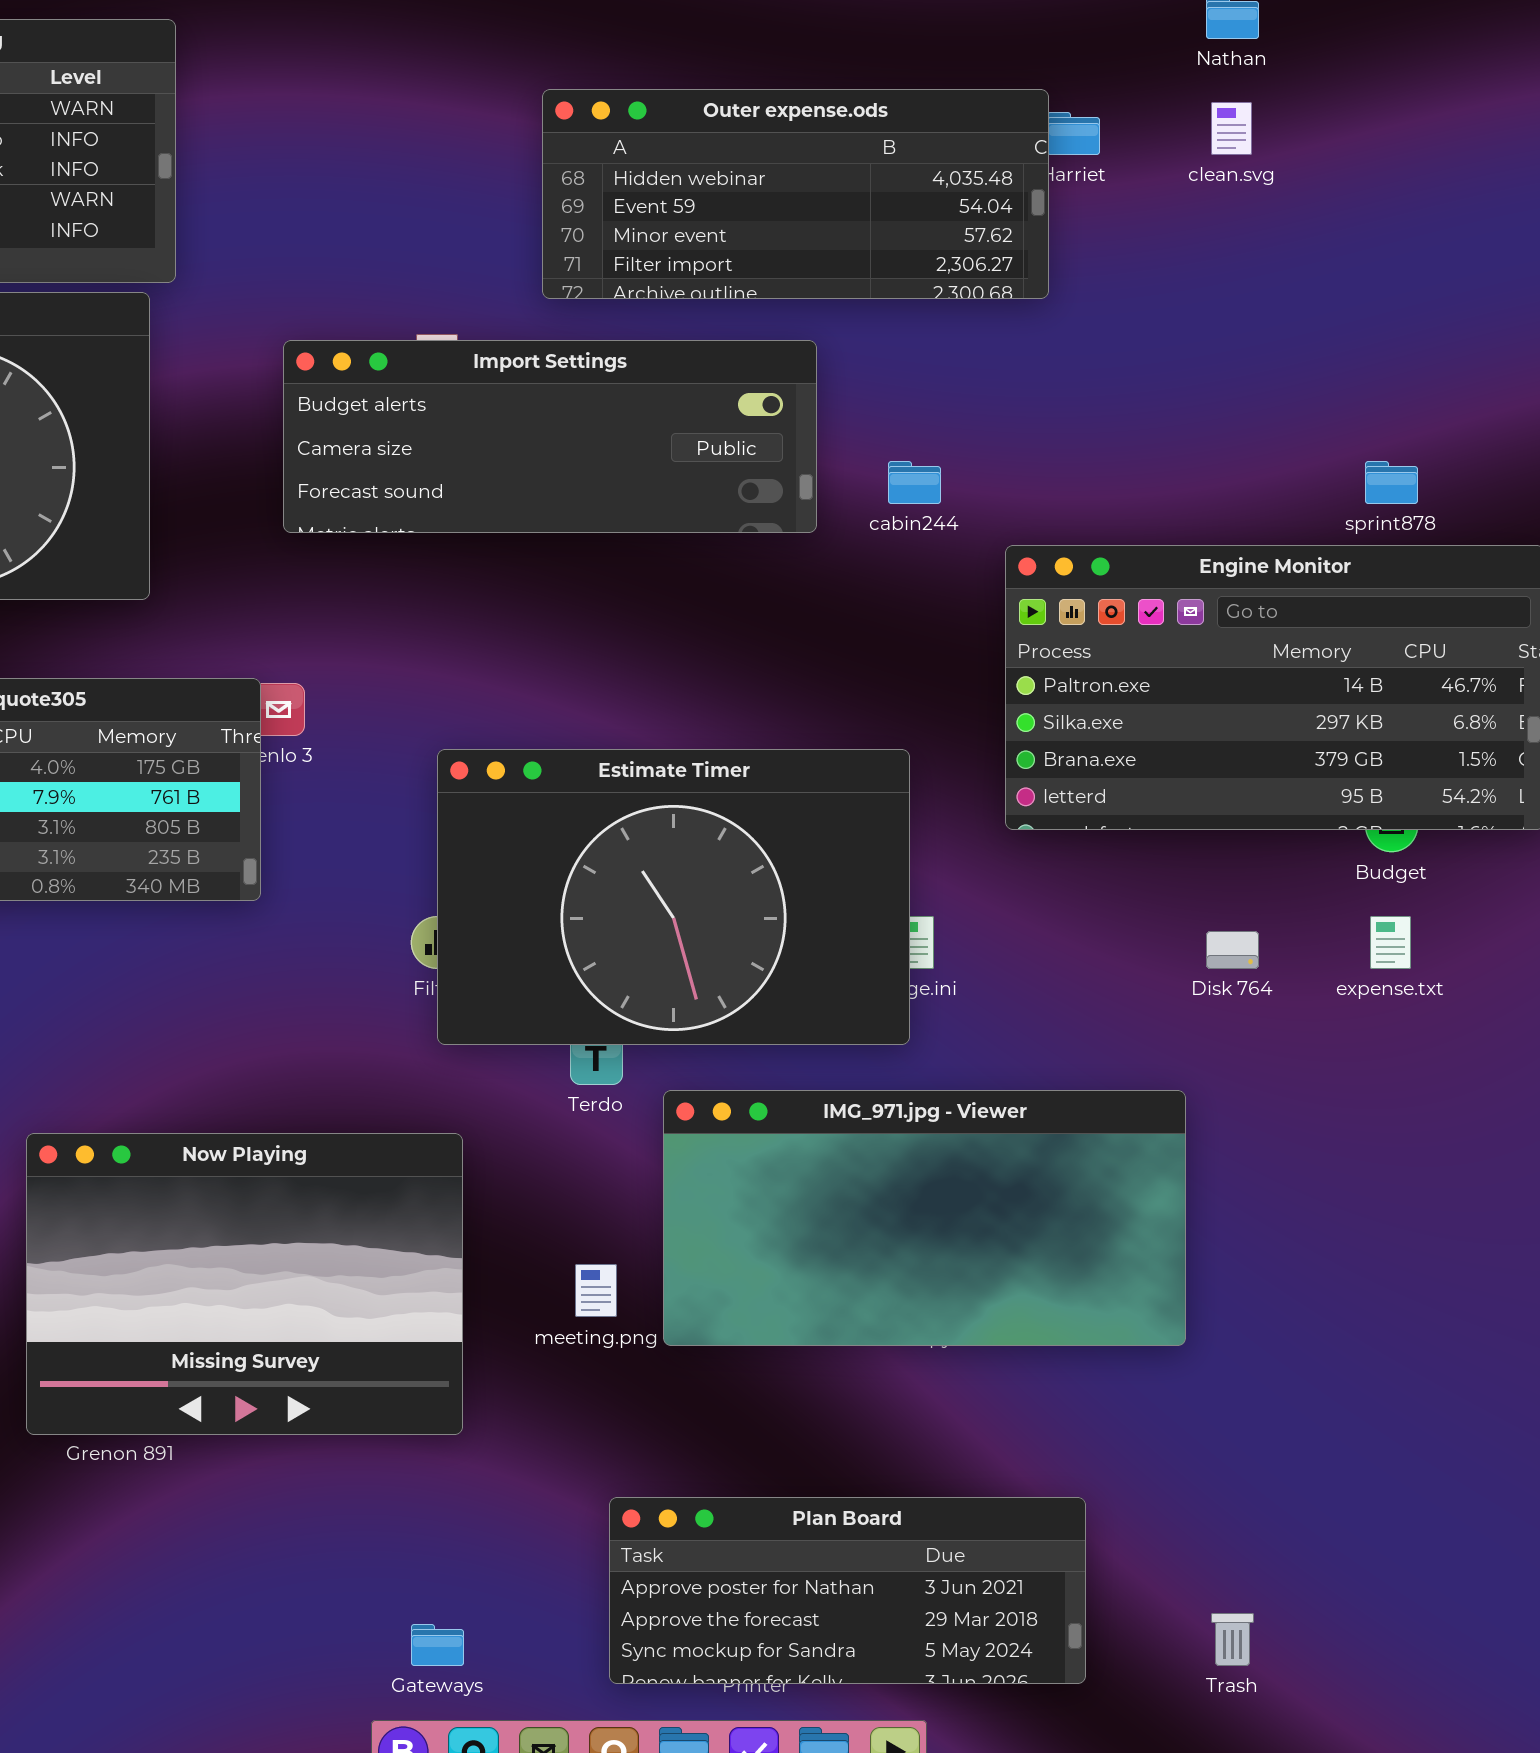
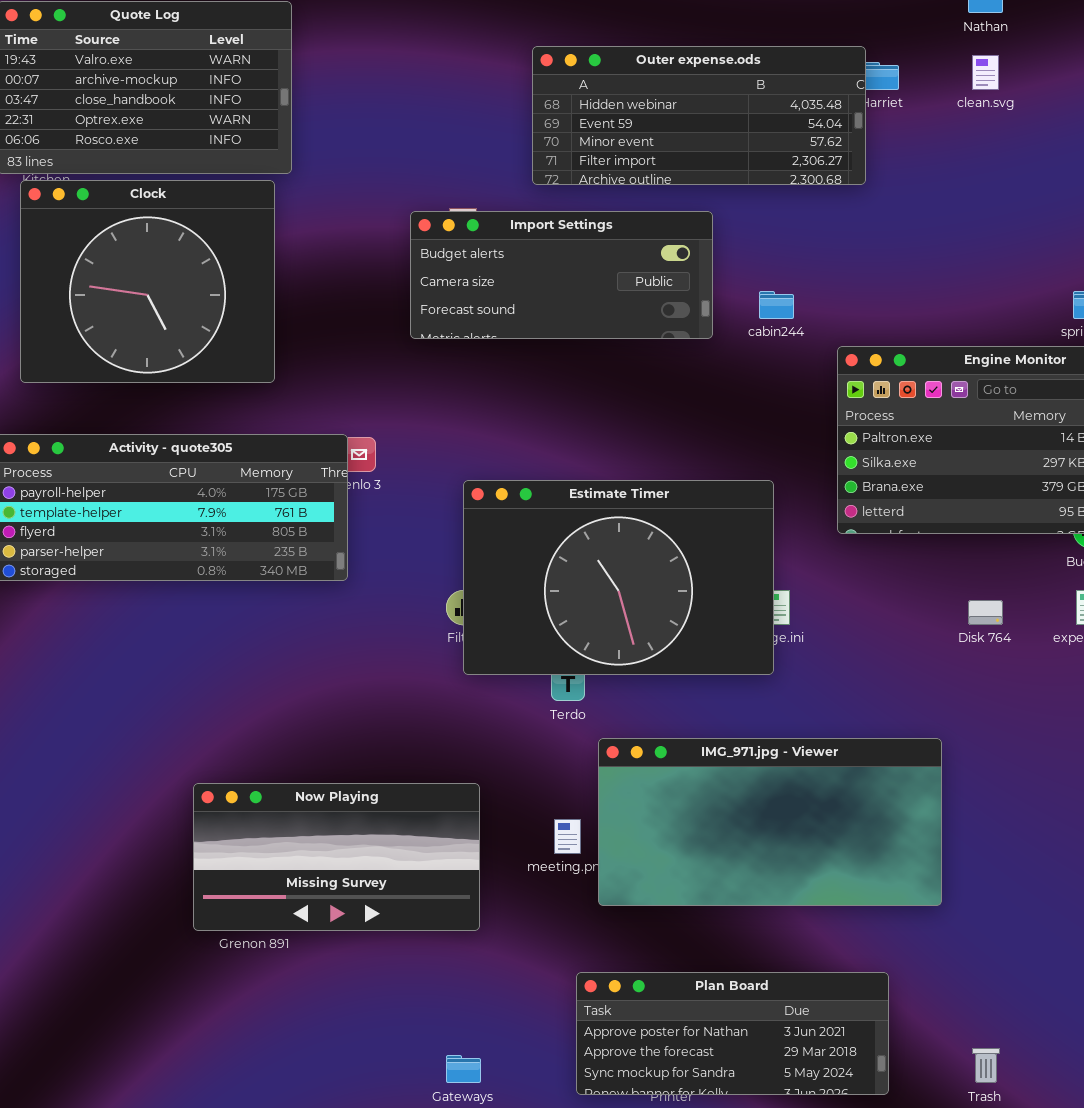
Import Settings: [283,340,817,533] -> [410,211,713,339], resized
IMG_971.jpg - Viewer: [663,1090,1186,1346] -> [598,738,942,906], moved
Now Playing: [26,1133,463,1435] -> [193,783,480,931], resized

